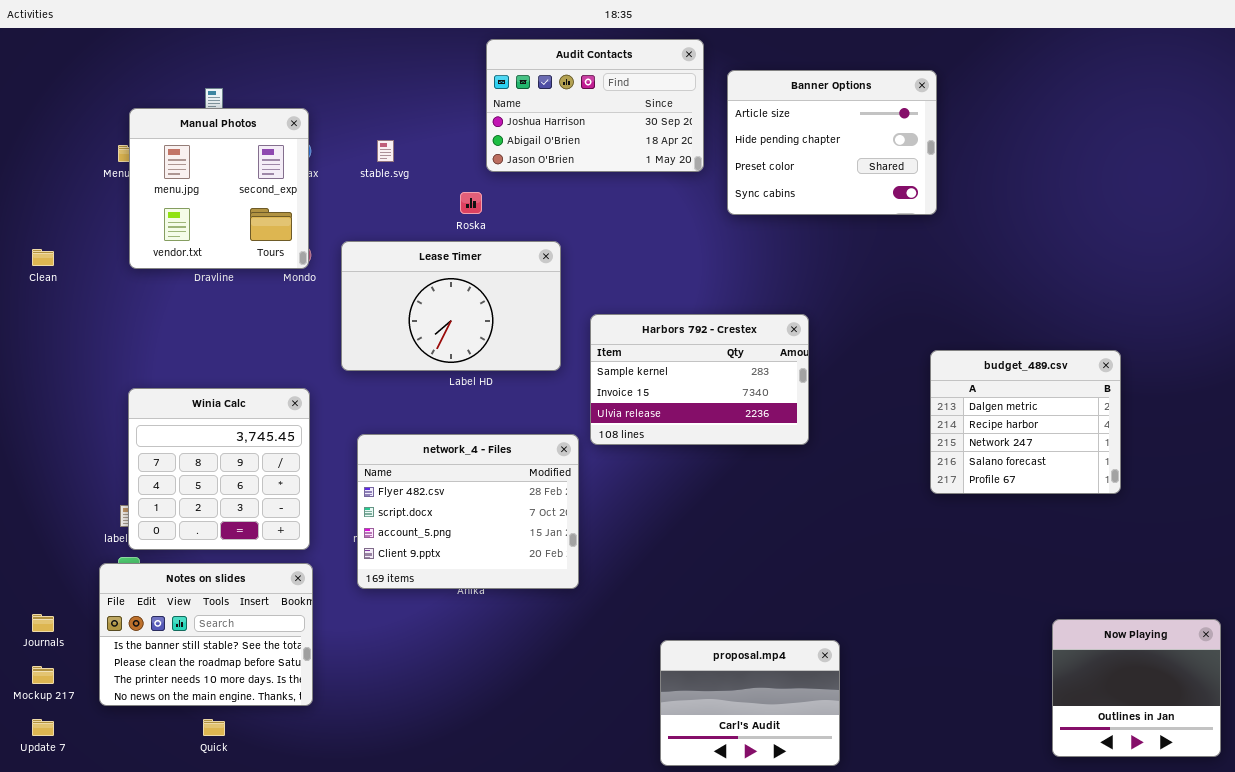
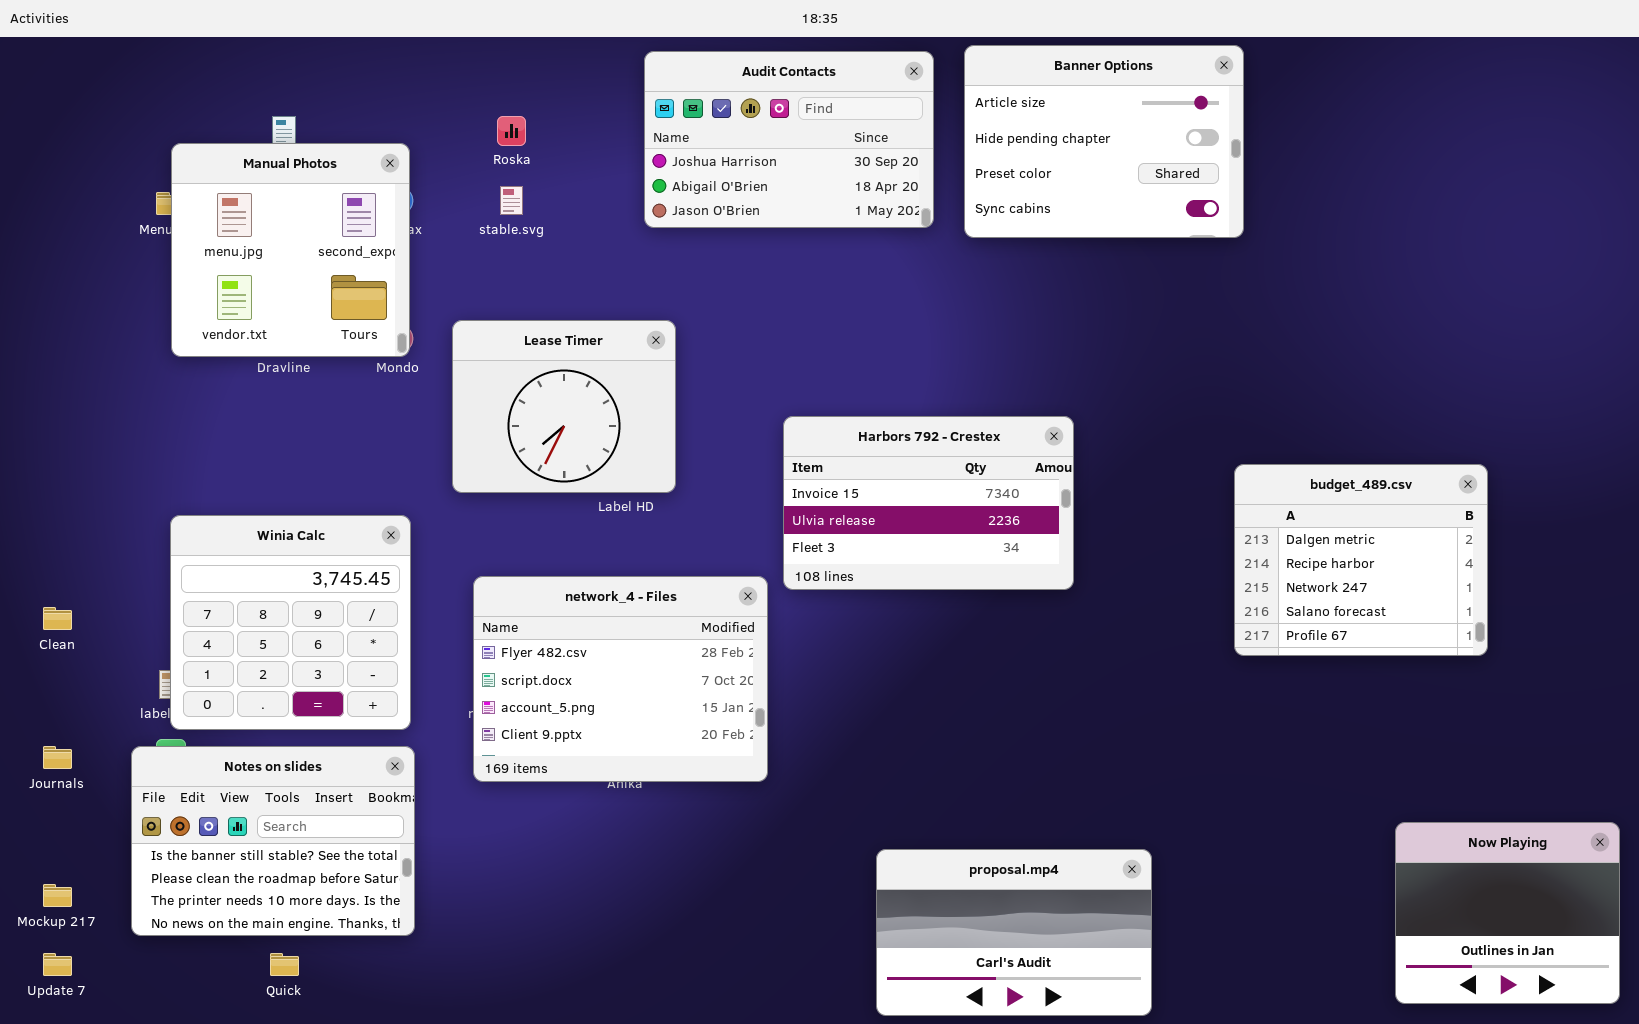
Banner Options: [727,70,937,215] -> [964,45,1244,238], moved
Roska: [460,192,482,214] -> [497,116,526,146], moved
Lease Timer: [341,241,561,371] -> [452,320,676,493], resized
Clean: [32,249,54,266] -> [43,607,72,630], moved
Harbors 792 - Crestex: [590,314,809,445] -> [783,416,1074,590], scrolled down 1 row
Journals: [32,614,54,632] -> [43,746,72,769], moved
proposal.mp4: [660,640,840,766] -> [876,849,1152,1016], resized

